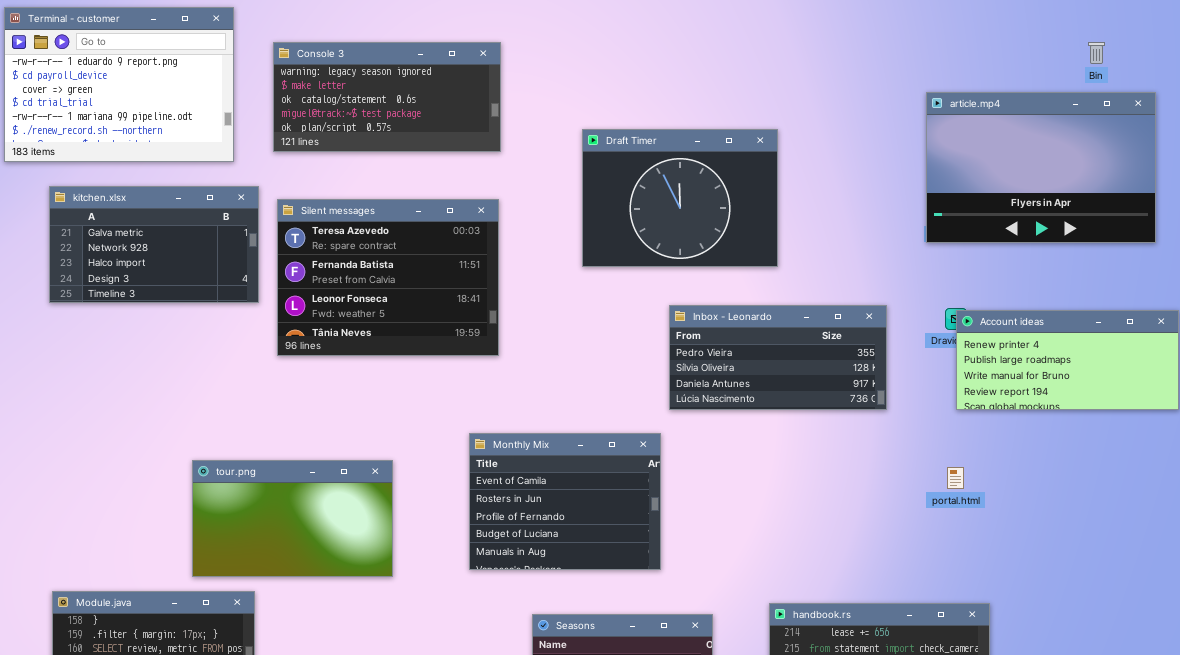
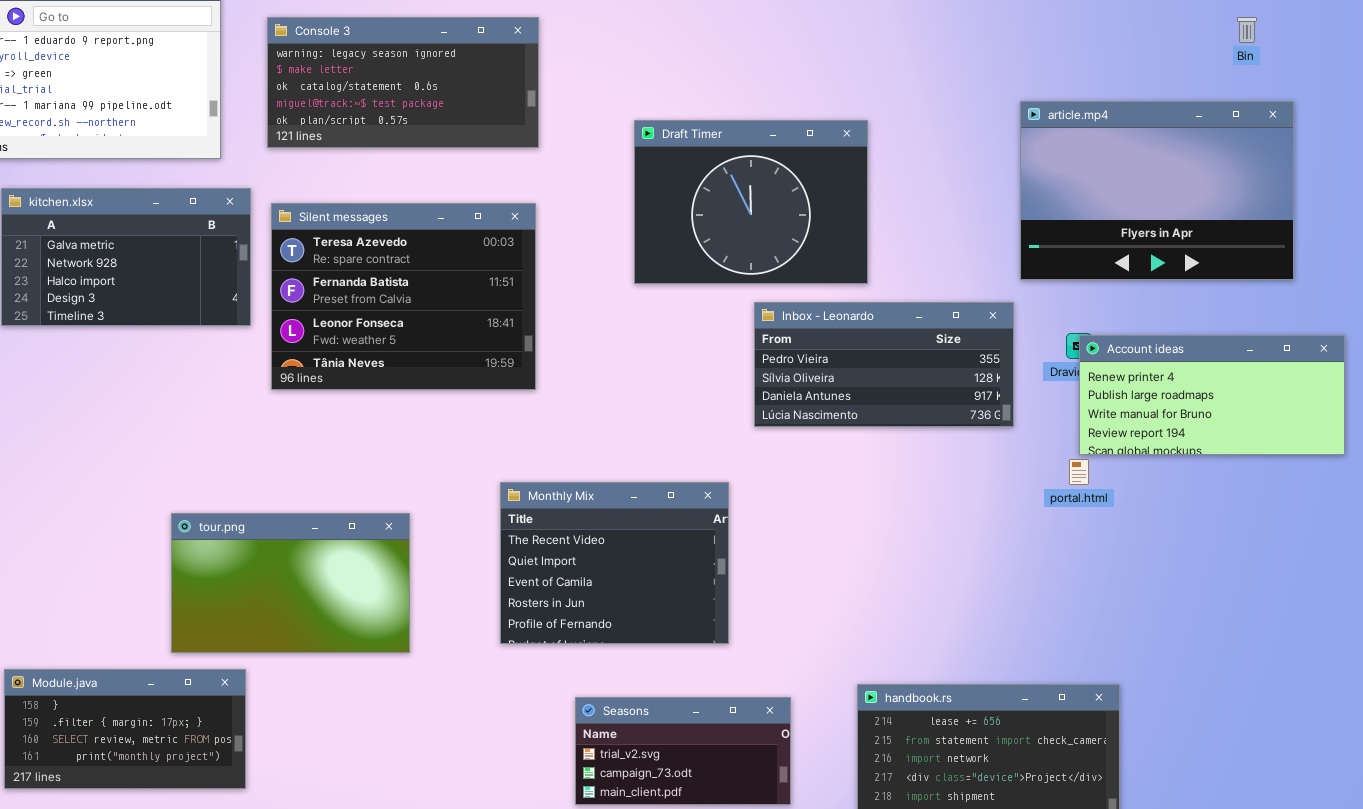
article.mp4: [926,92,1156,243] -> [1020,101,1294,280], moved
Inbox - Leonardo: [669,305,887,410] -> [754,302,1014,427], moved
Monthly Mix: [469,433,661,570] -> [500,482,729,644], scrolled up 2 rows
portal.html: [947,467,964,489] -> [1069,459,1089,485], moved

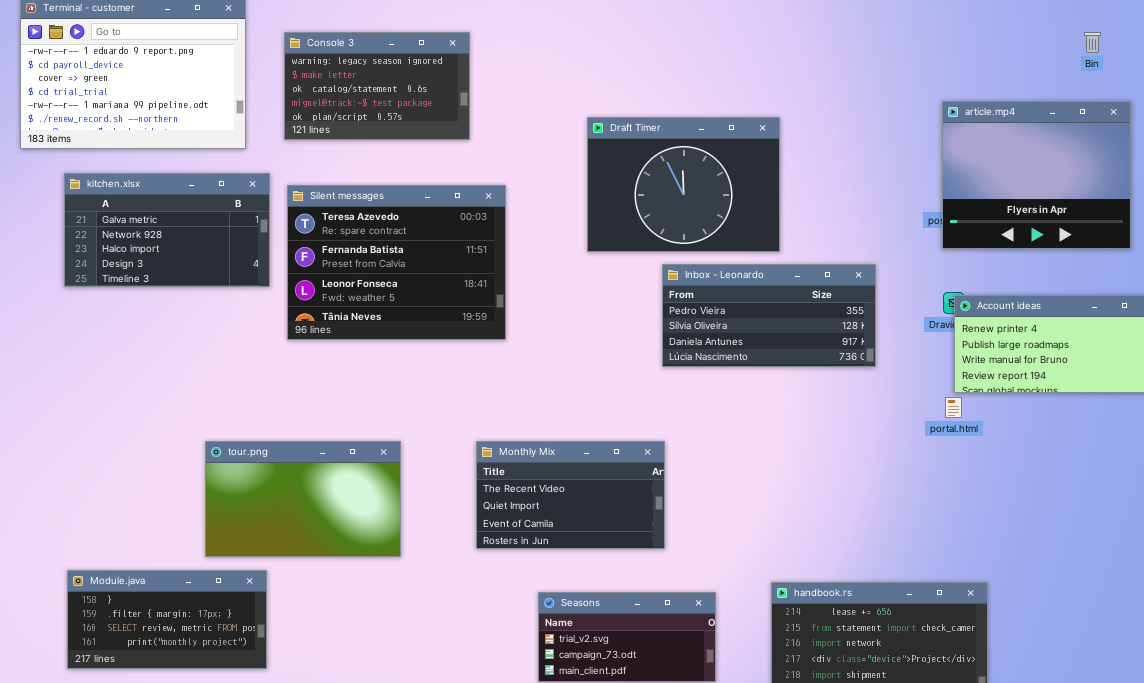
Console 3: [267,17,539,148] -> [284,32,470,140], resized
article.mp4: [1020,101,1294,280] -> [942,101,1131,249], resized
Inbox - Leonardo: [754,302,1014,427] -> [662,264,876,367], moved
Monthly Mix: [500,482,729,644] -> [476,441,665,549], resized

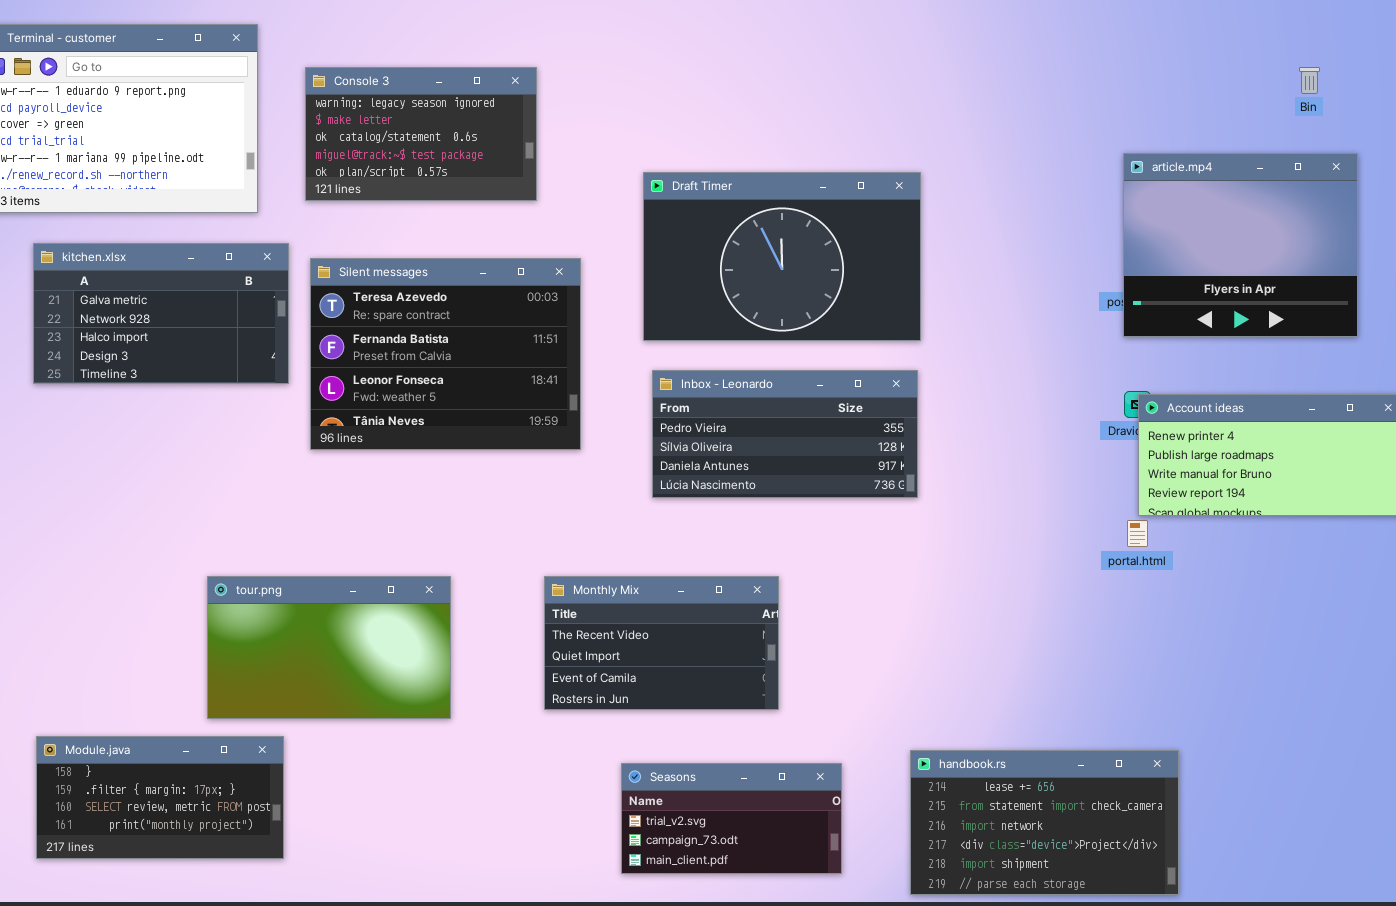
Draft Timer: [587,117,780,252] -> [643,172,921,341], resized
Inbox - Leonardo: [662,264,876,367] -> [652,370,918,498], moved

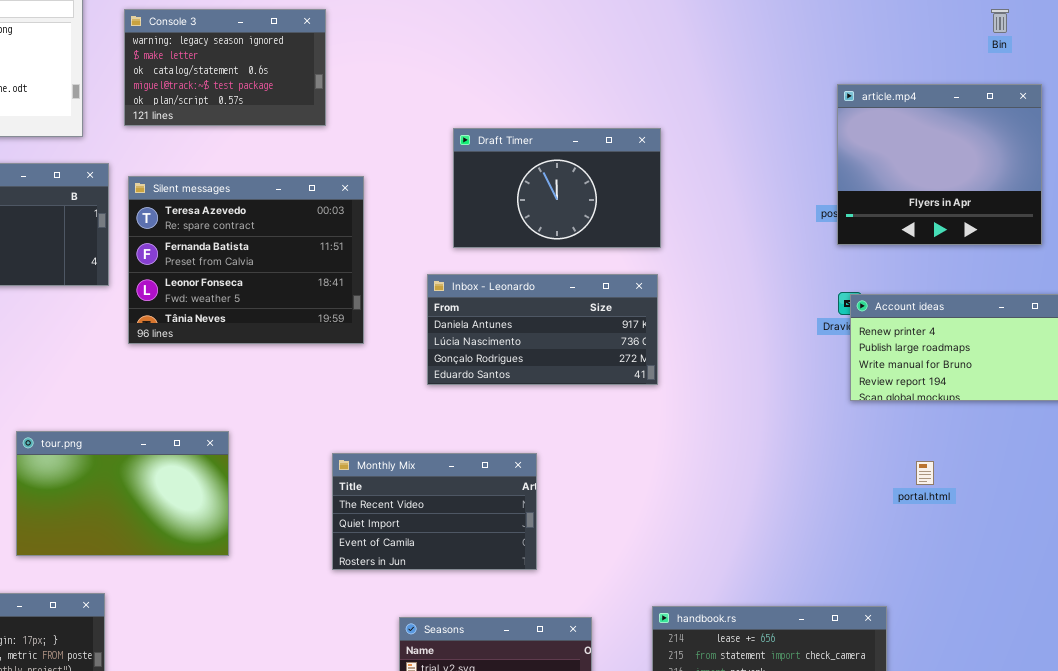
Draft Timer: [643,172,921,341] -> [453,128,661,248], resized
Inbox - Leonardo: [652,370,918,498] -> [427,274,658,385], scrolled down 2 rows
portal.html: [1127,520,1148,547] -> [916,461,934,485], moved
tour.png: [207,576,451,719] -> [16,431,229,556], moved

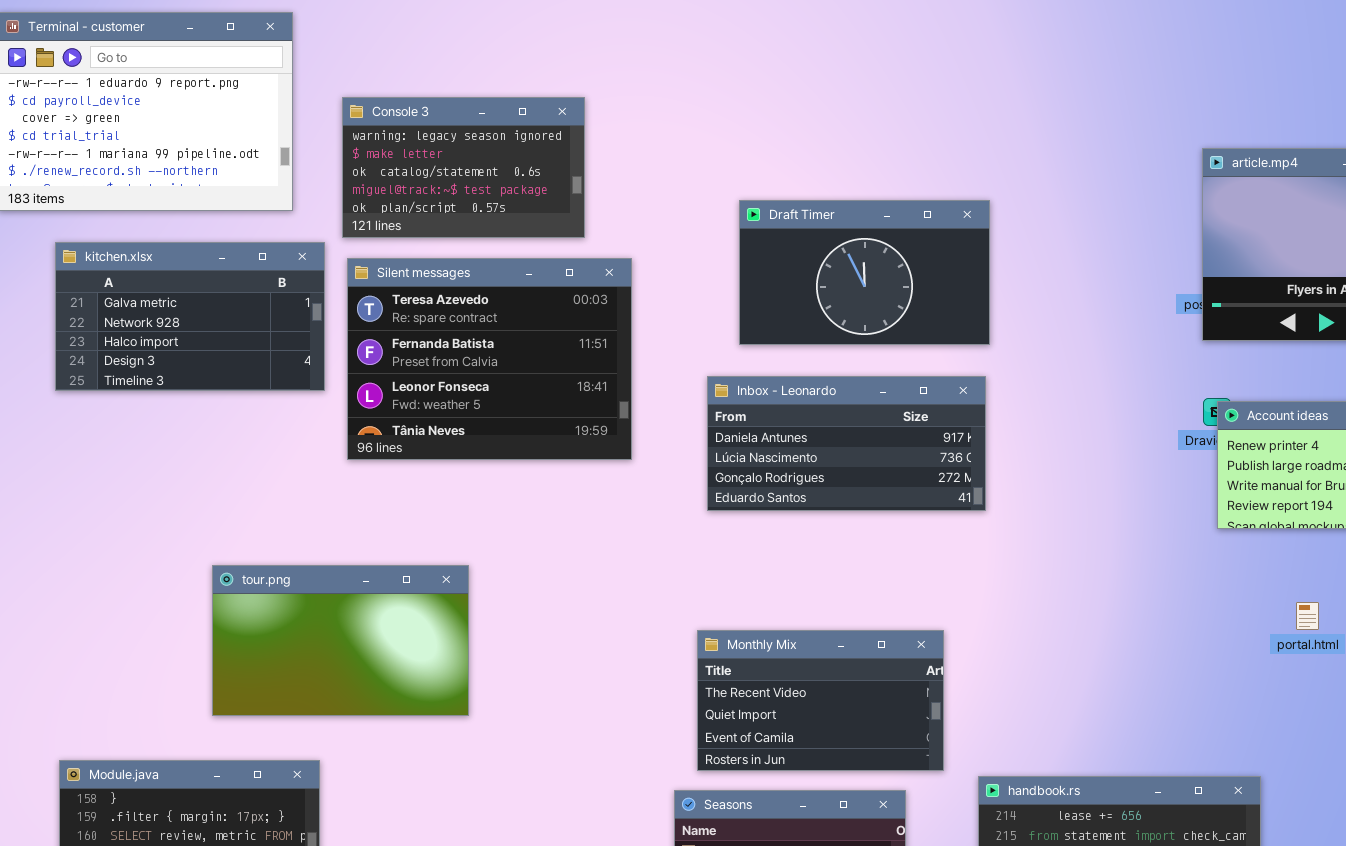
Console 3: [124,9,326,126] -> [342,97,585,238], moved
Monthly Mix: [332,453,537,570] -> [697,630,944,771], moved

